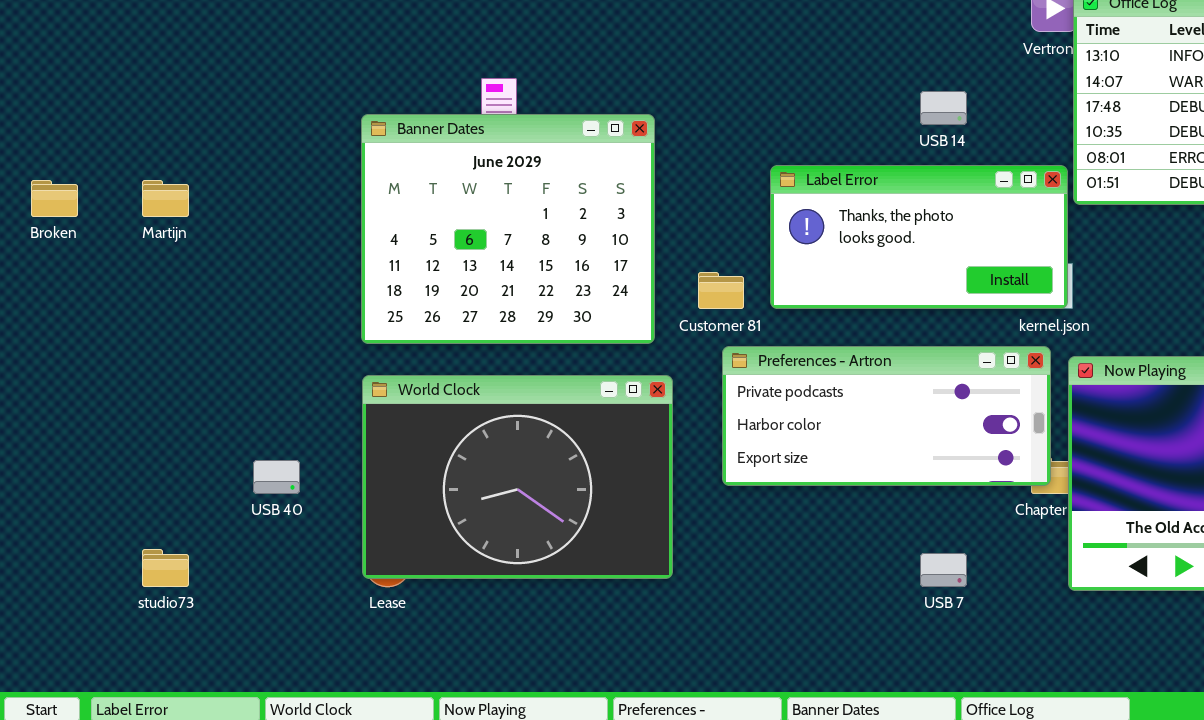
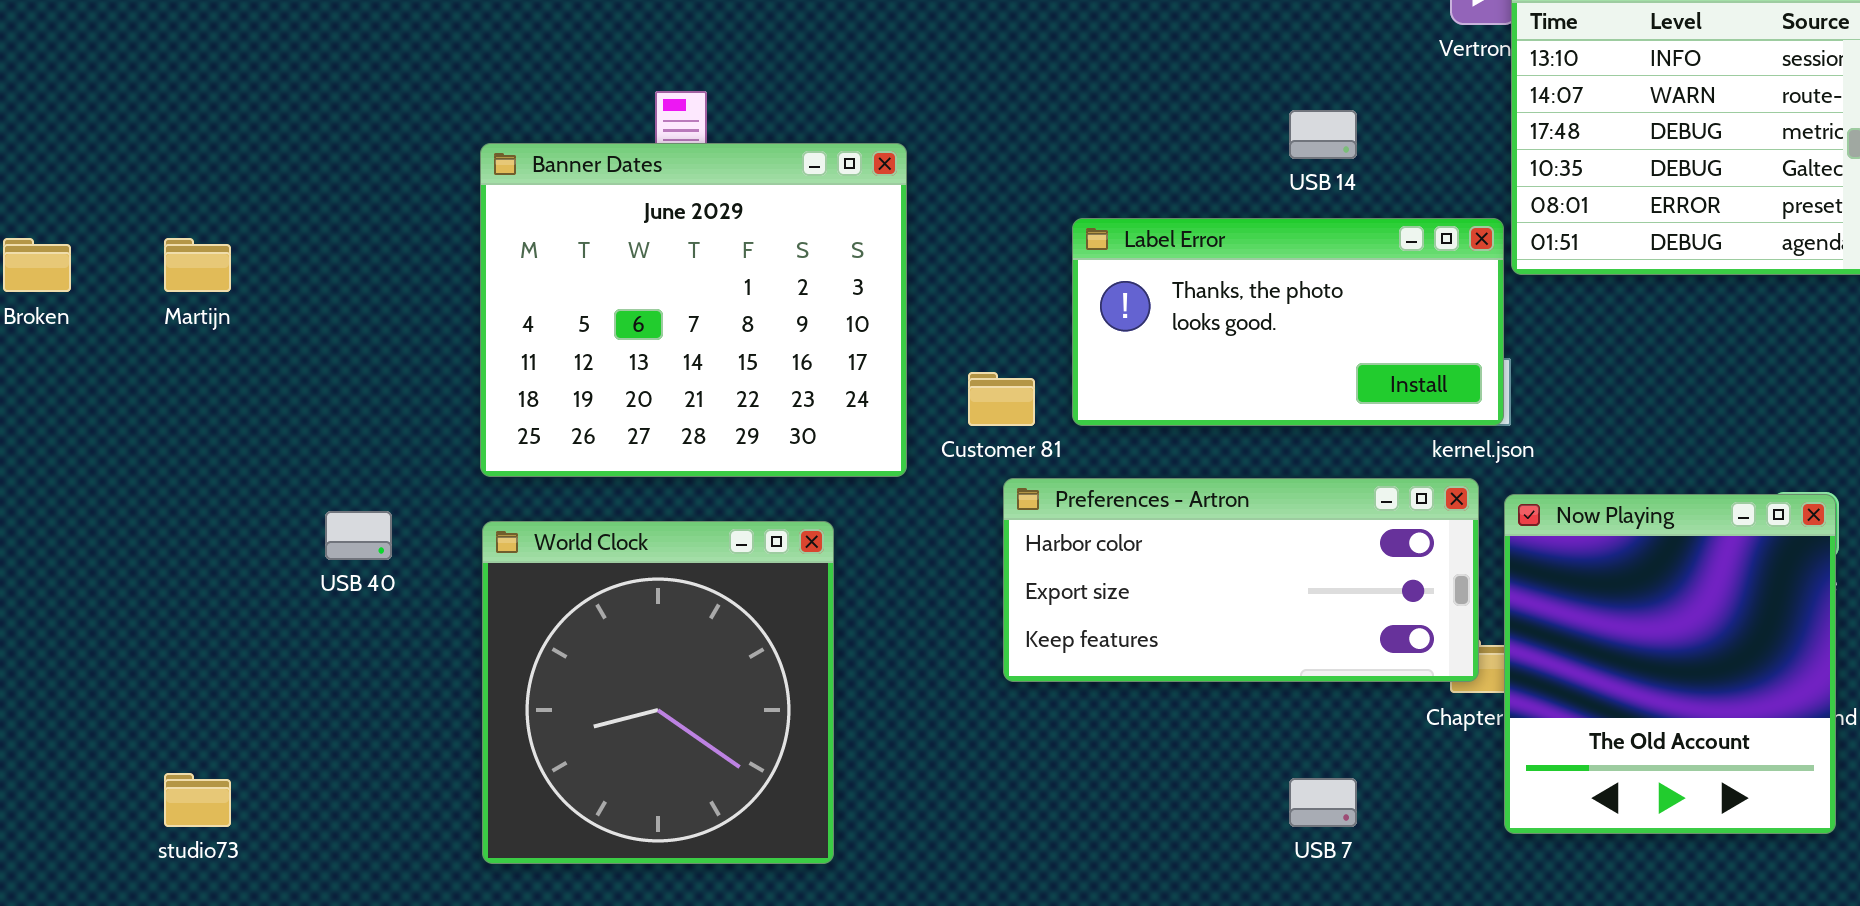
Preferences - Artron: [722,346,1051,486] -> [1003,478,1479,682], scrolled down 1 row
World Clock: [362,375,673,579] -> [482,521,834,864], resized
USB 40: [253,460,300,494] -> [325,511,392,560], moved

